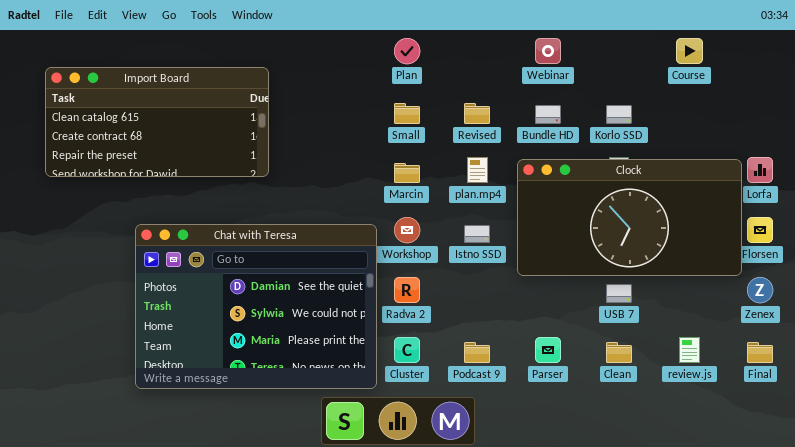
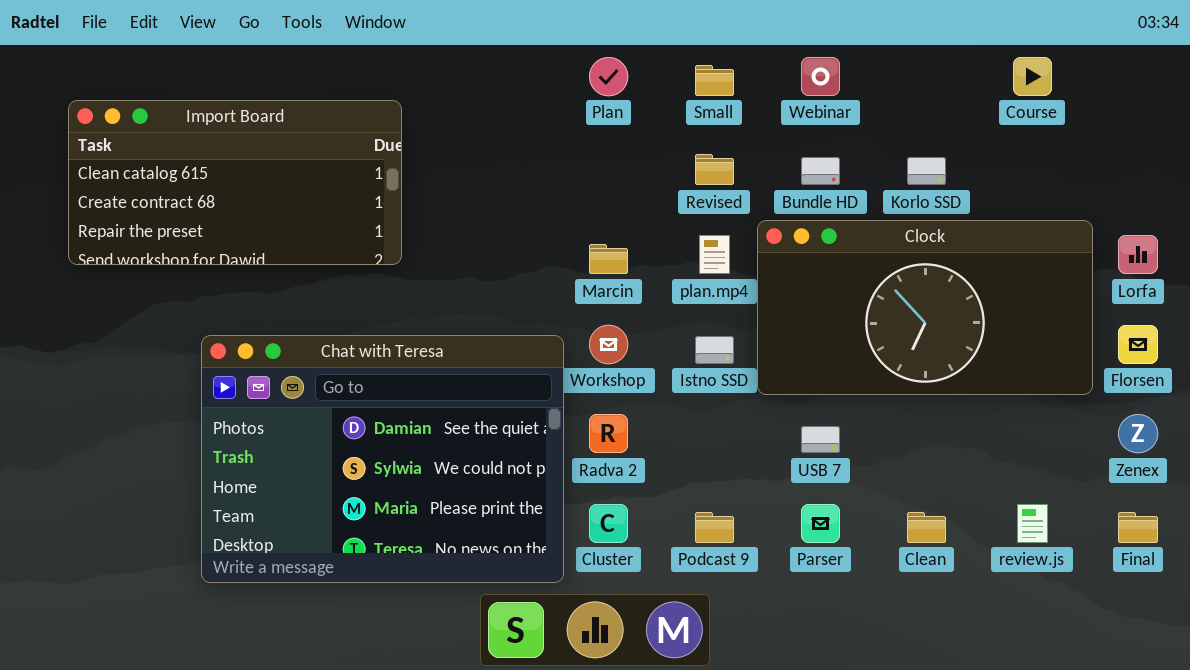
Small: [394,103,420,124] -> [695,65,734,96], moved
Clock: [517,159,742,276] -> [757,220,1093,395], moved
USB 7: [606,284,632,303] -> [801,426,840,453], moved

